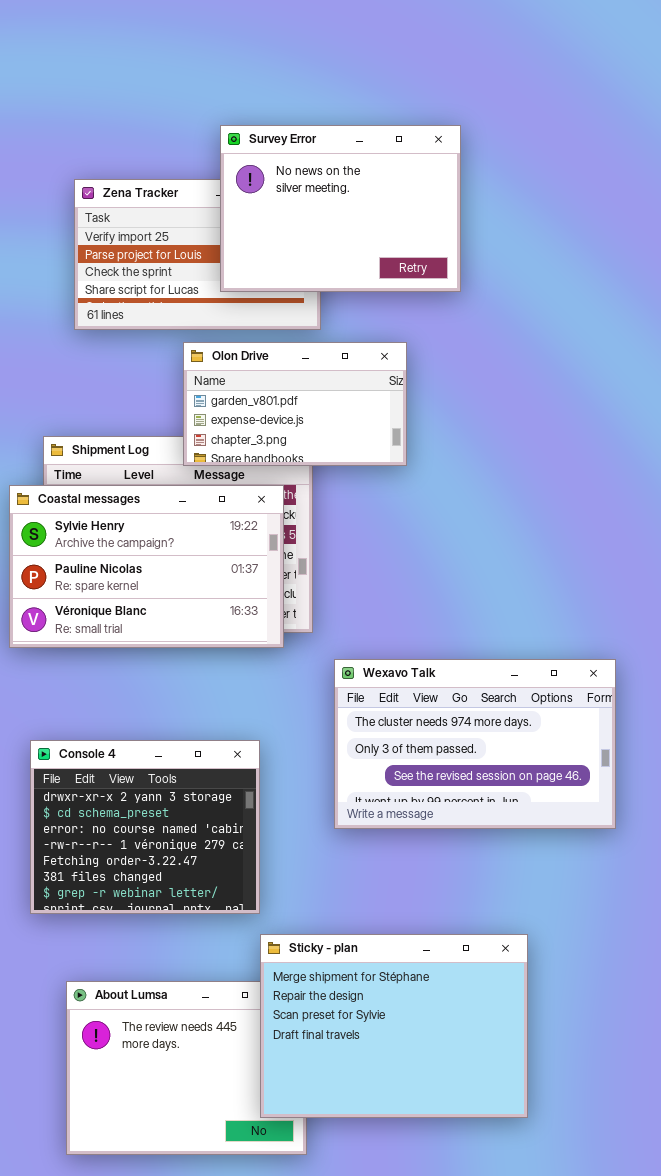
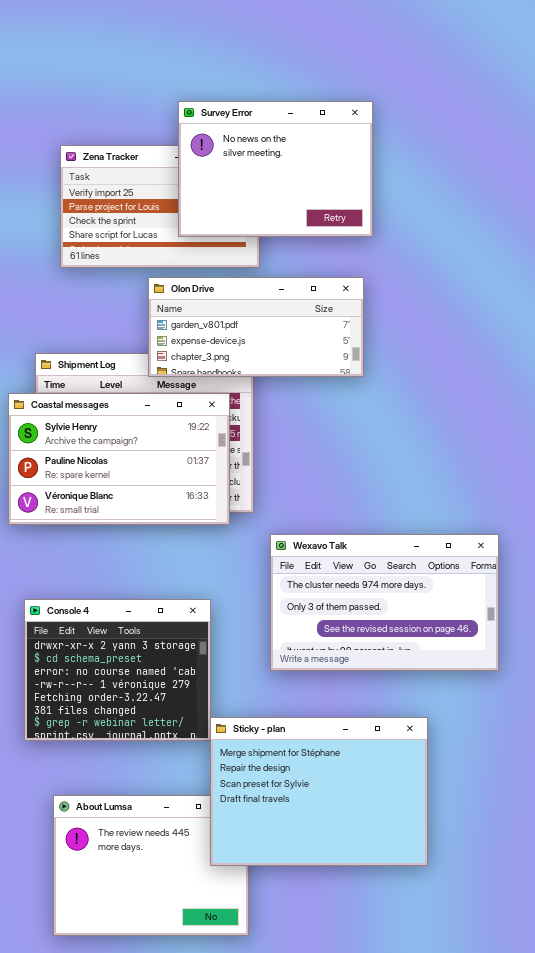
Olon Drive: [183,342,407,466] -> [148,277,364,377], resized
Sticky - plan: [260,934,528,1118] -> [210,717,428,866], moved

